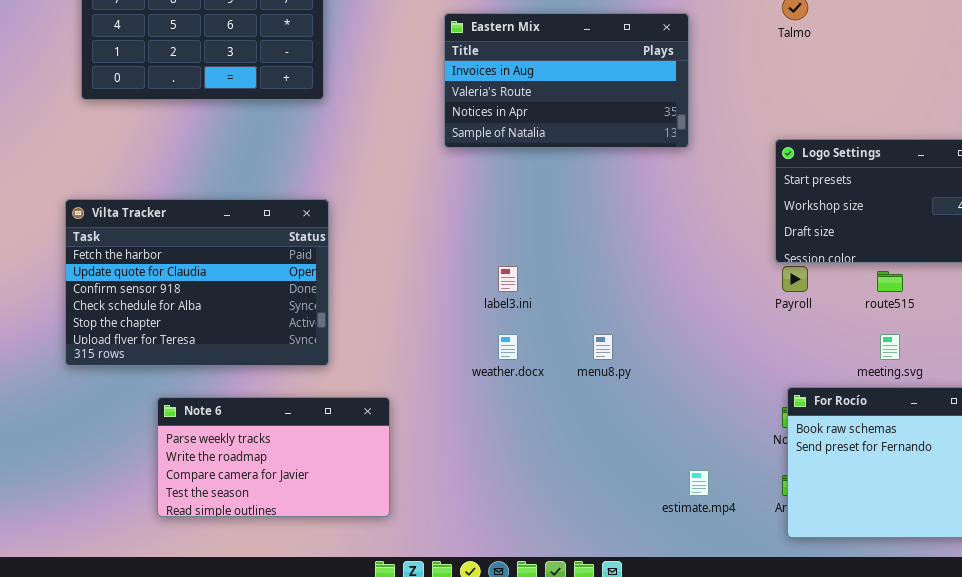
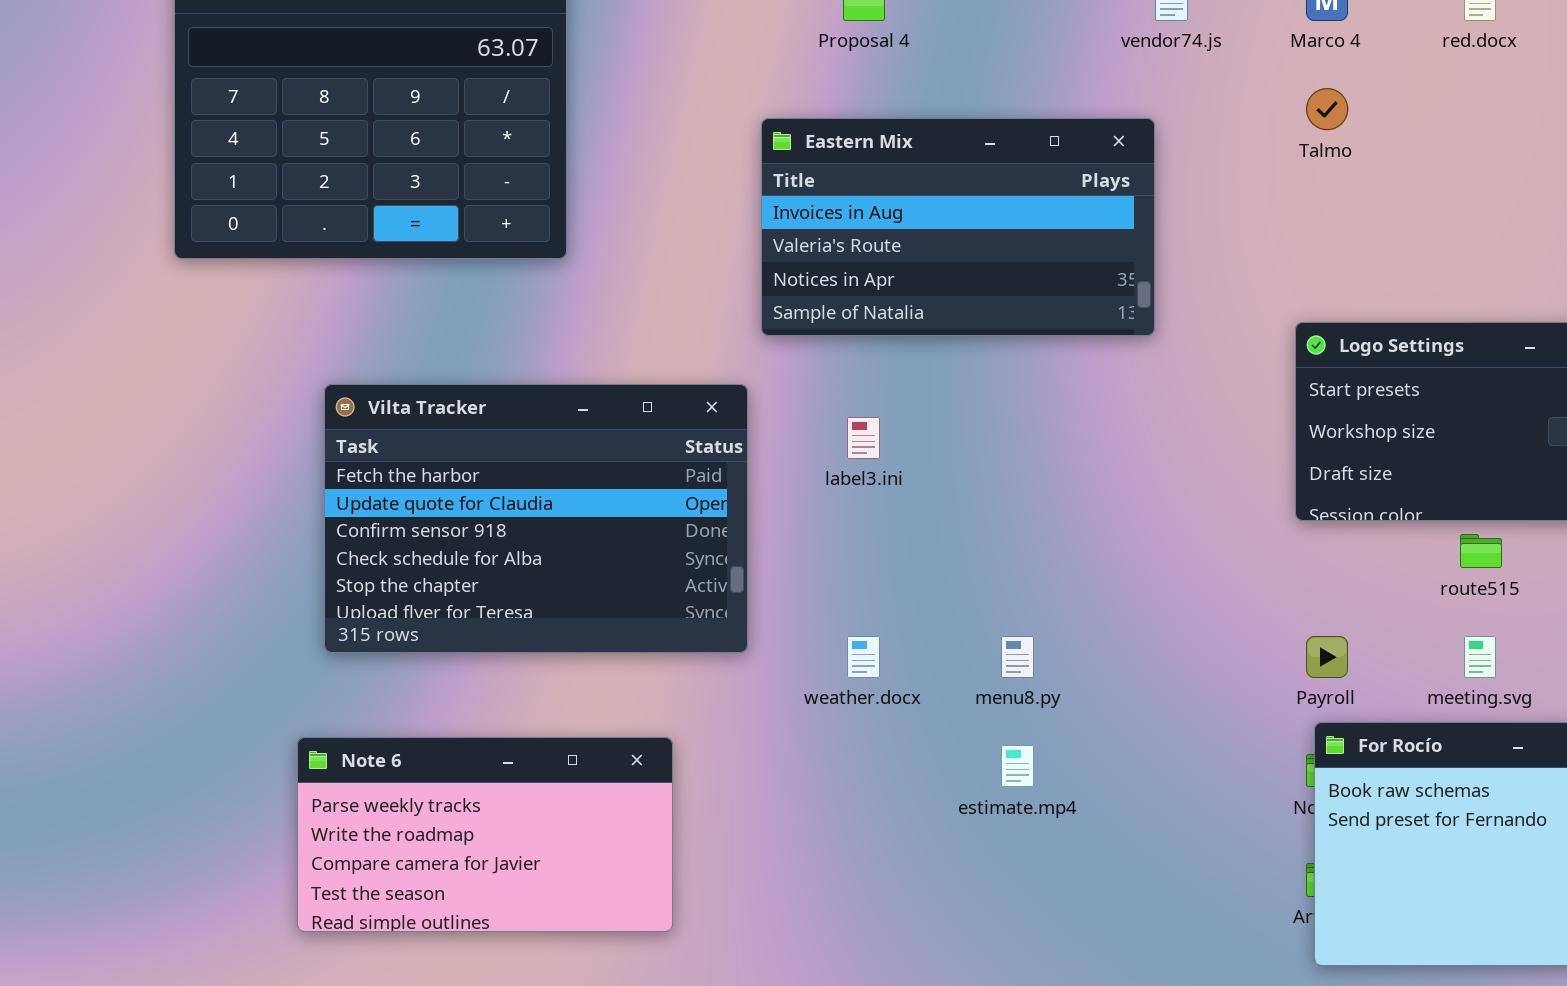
Vilta Tracker: [65,199,329,366] -> [324,384,748,653], moved
label3.ini: [498,266,518,292] -> [847,417,880,459], moved
Payroll: [782,266,808,292] -> [1306,636,1348,678], moved
estimate.mp4: [689,470,709,496] -> [1001,745,1034,787], moved

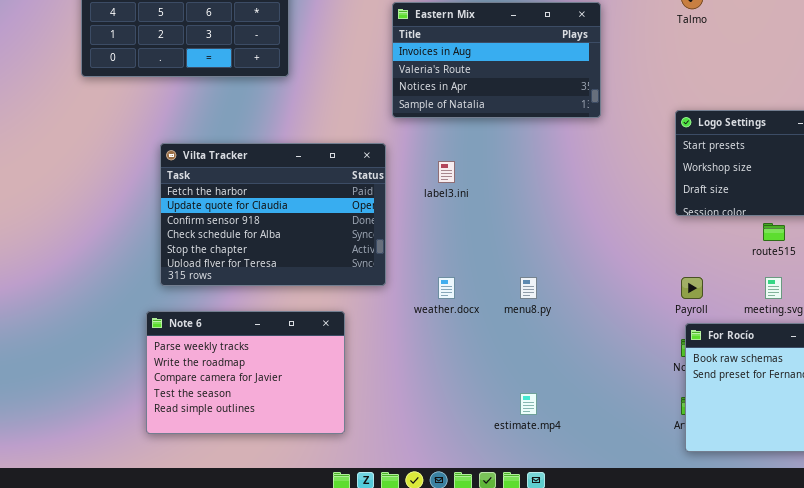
Note 6: [297,737,673,932] -> [146,311,345,434], resized
estimate.mp4: [1001,745,1034,787] -> [520,393,537,415], moved

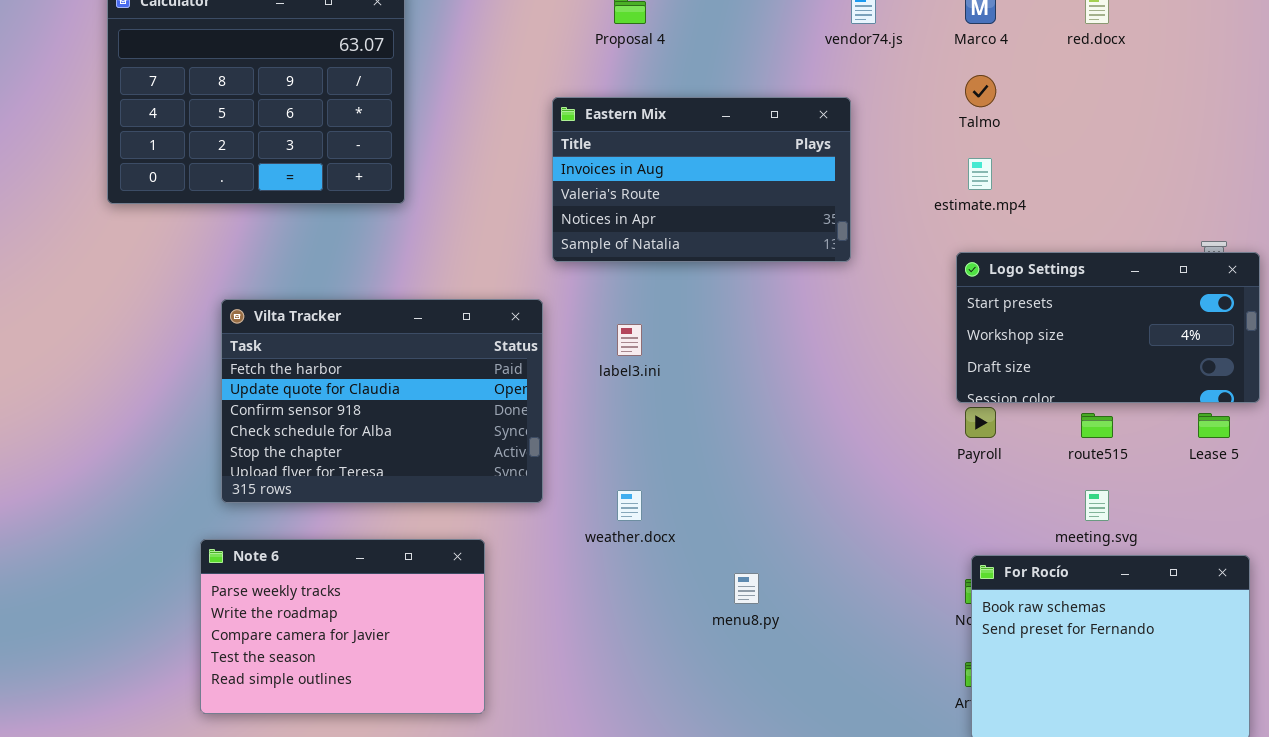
menu8.py: [520,277,537,299] -> [734,573,759,604], moved
Payroll: [681,277,703,299] -> [965,407,996,438], moved
estimate.mp4: [520,393,537,415] -> [968,158,992,190], moved

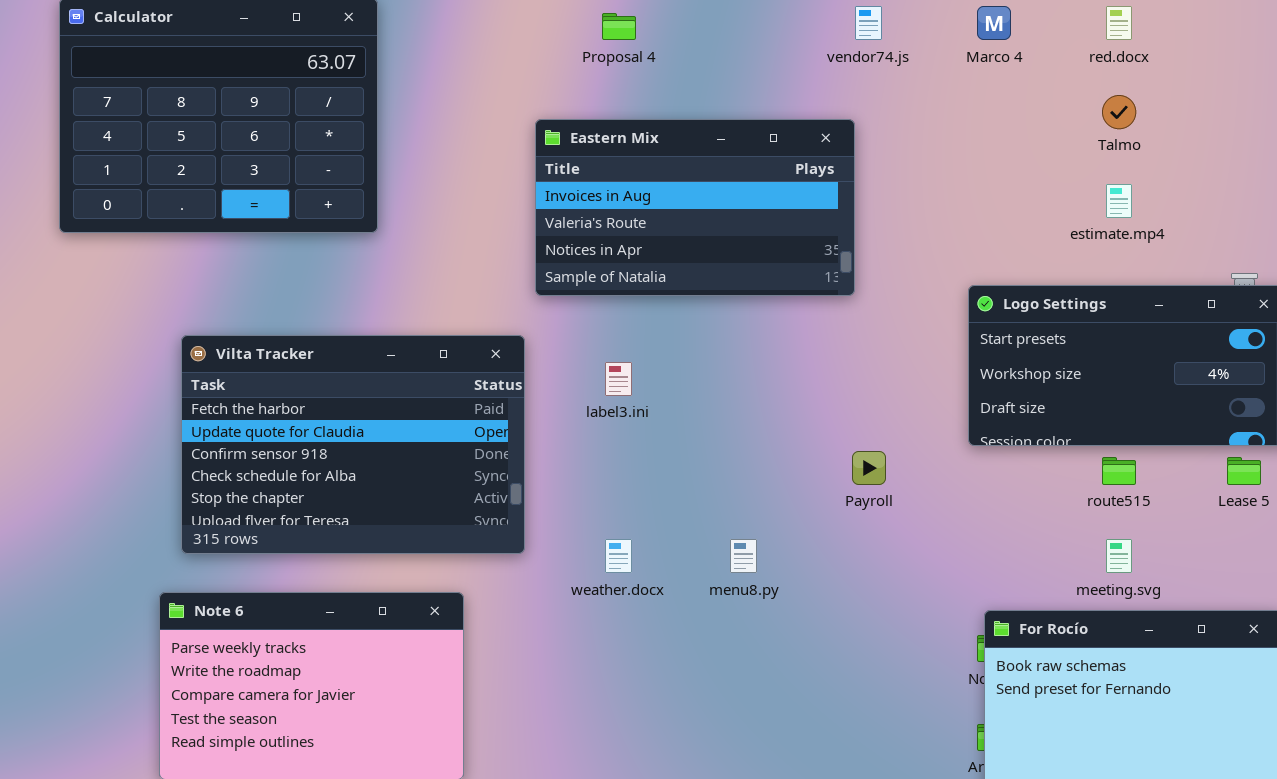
Talmo: [965,75,996,107] -> [1102,95,1136,129], moved
estimate.mp4: [968,158,992,190] -> [1106,184,1132,218], moved
Payroll: [965,407,996,438] -> [852,451,886,485], moved
menu8.py: [734,573,759,604] -> [730,539,757,573], moved

